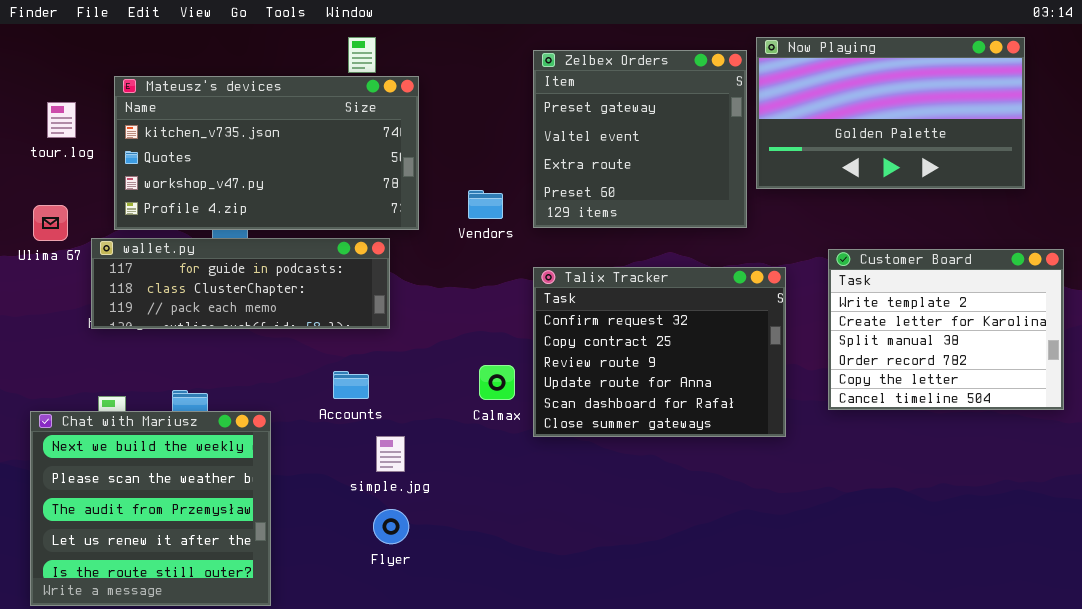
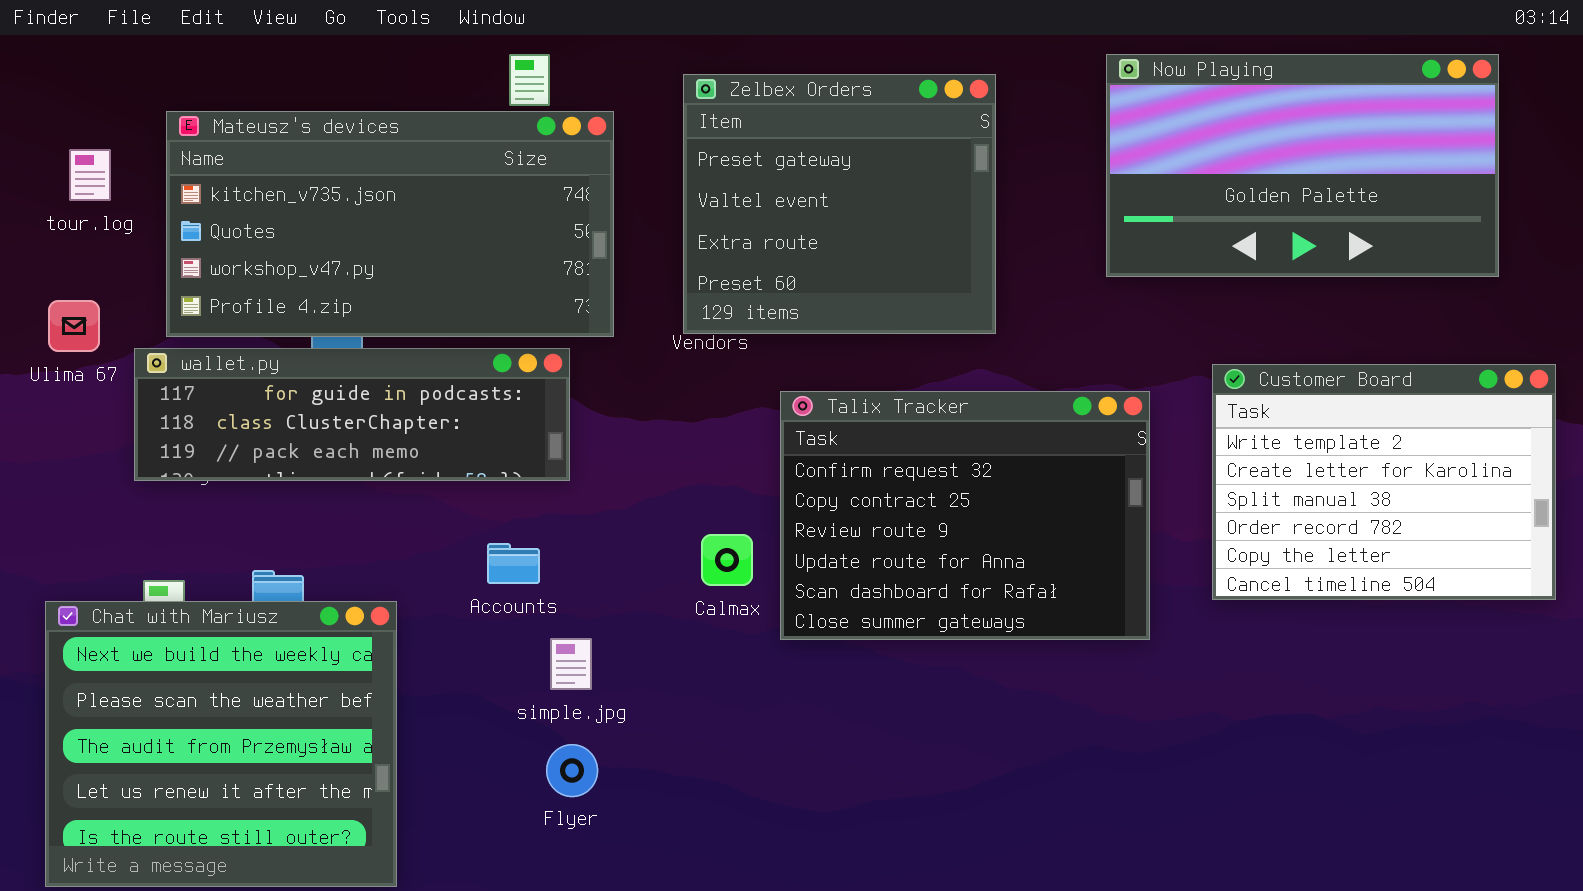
Zelbex Orders: [533,50,747,228] -> [683,74,996,334], moved

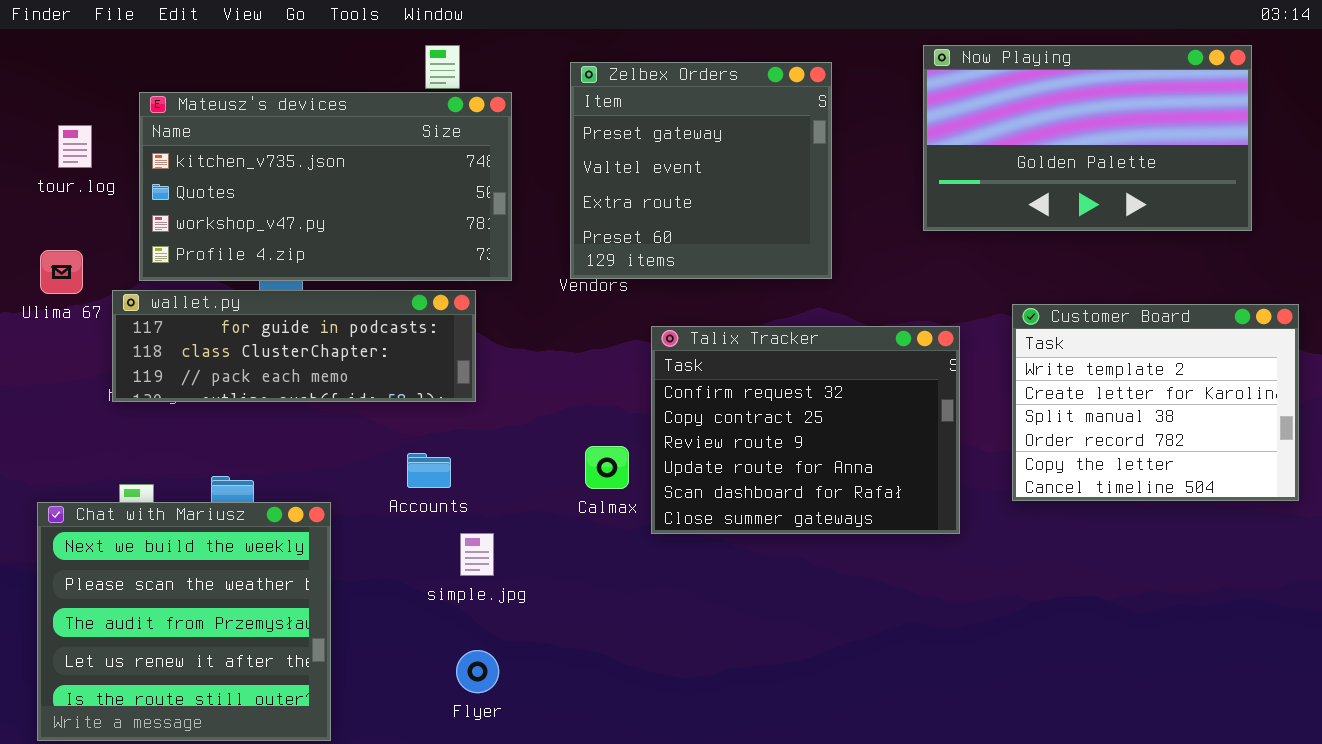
Flyer: [546,744,598,797] -> [456,650,499,693], moved

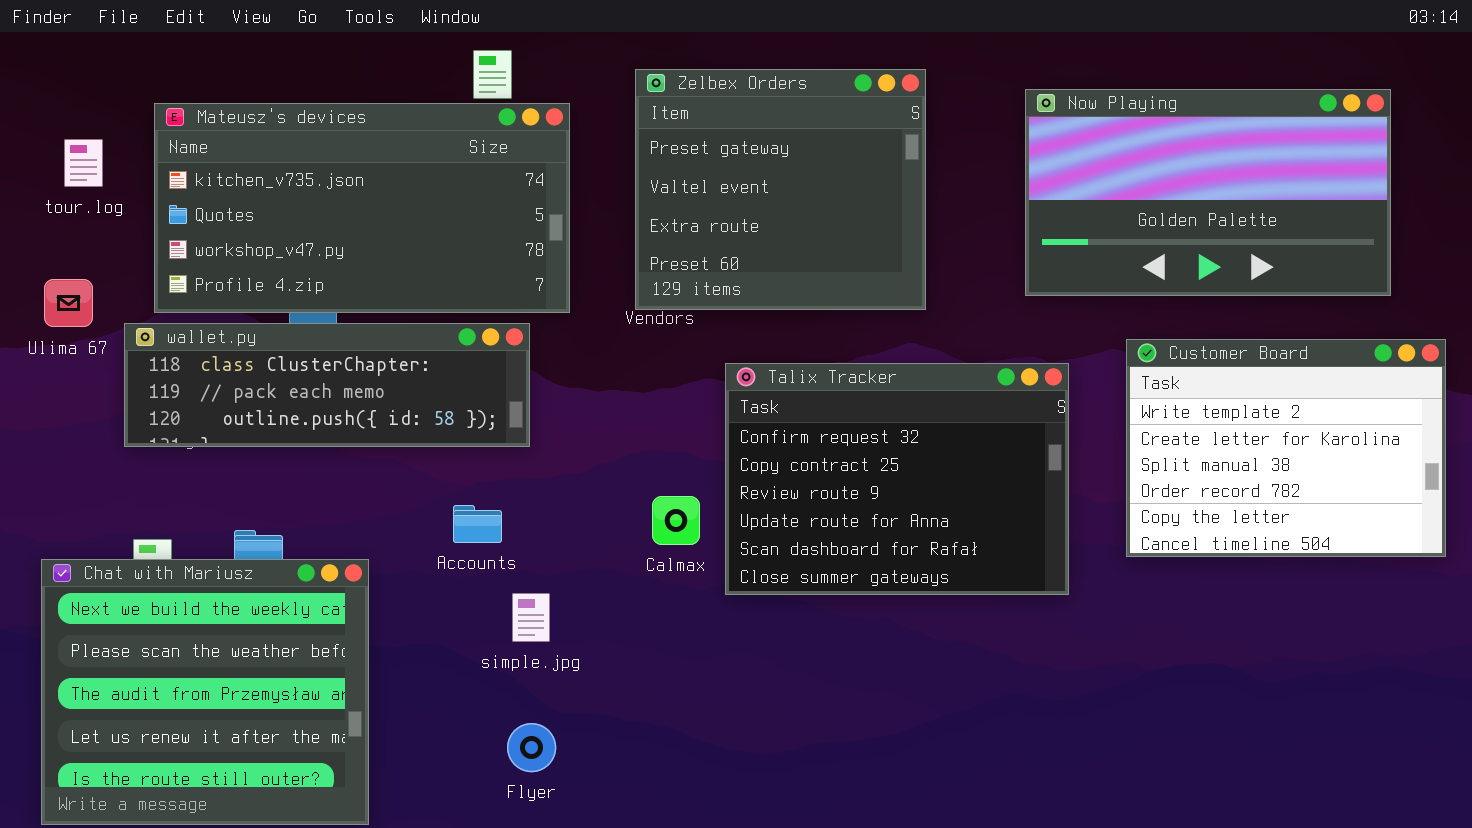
Now Playing: [923,45,1252,231] -> [1025,89,1391,296], moved
wallet.py: [112,290,476,402] -> [124,323,530,447], scrolled down 1 row

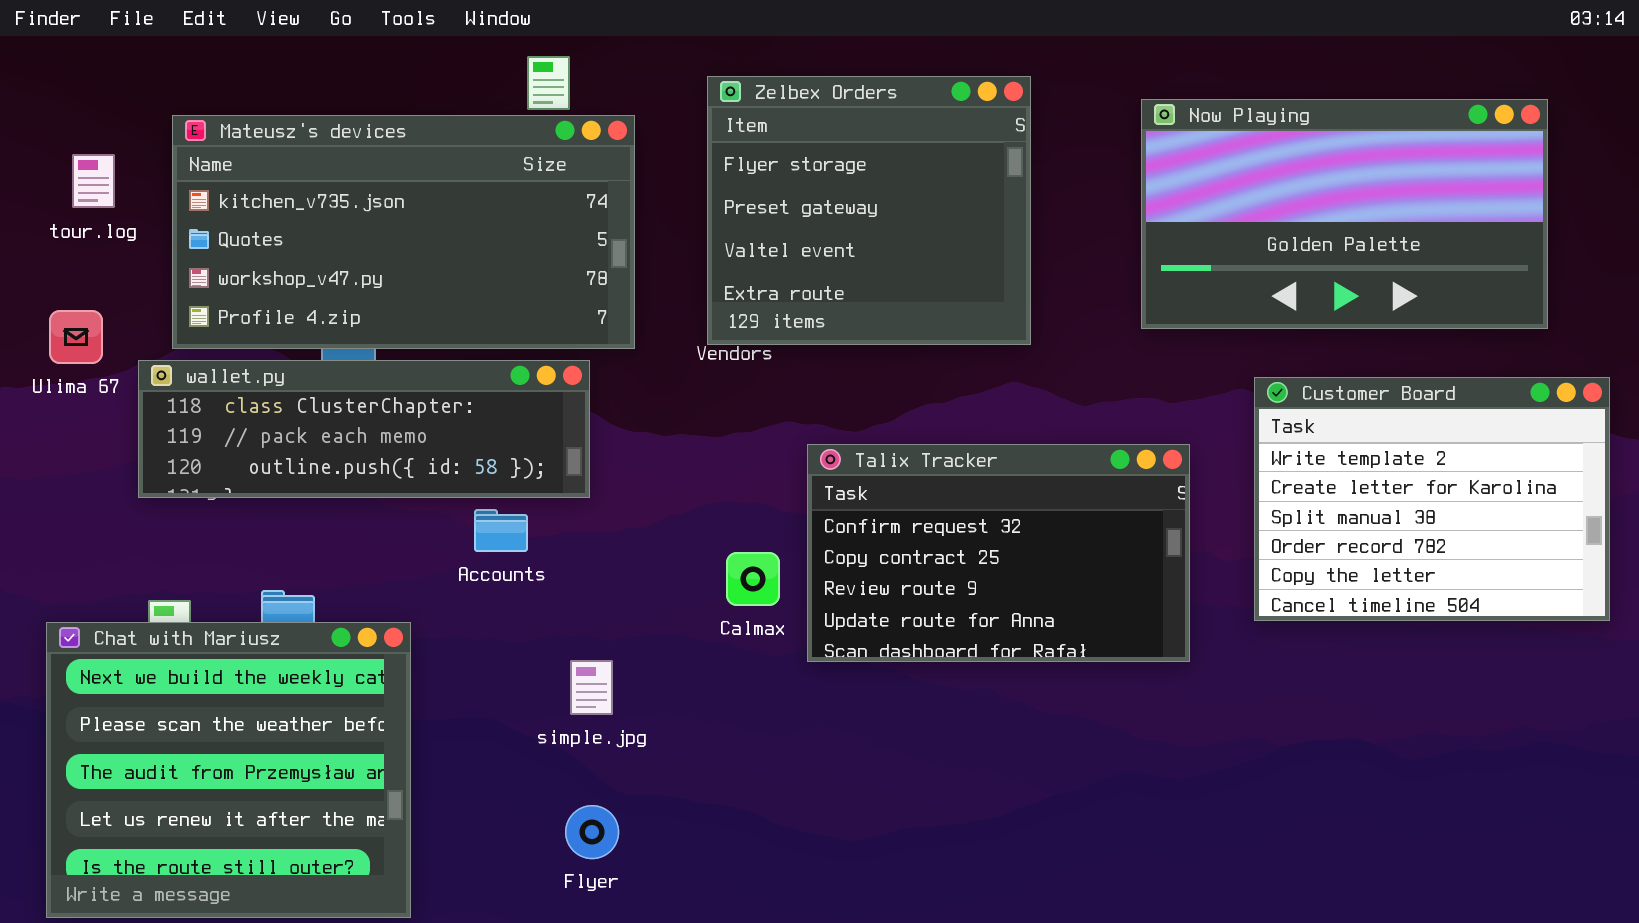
Zelbex Orders: [635,69,926,310] -> [707,76,1031,345], scrolled up 1 row
Talix Tracker: [725,363,1069,595] -> [807,444,1190,662], resized
Accounts: [453,505,502,543] -> [474,509,528,552], moved

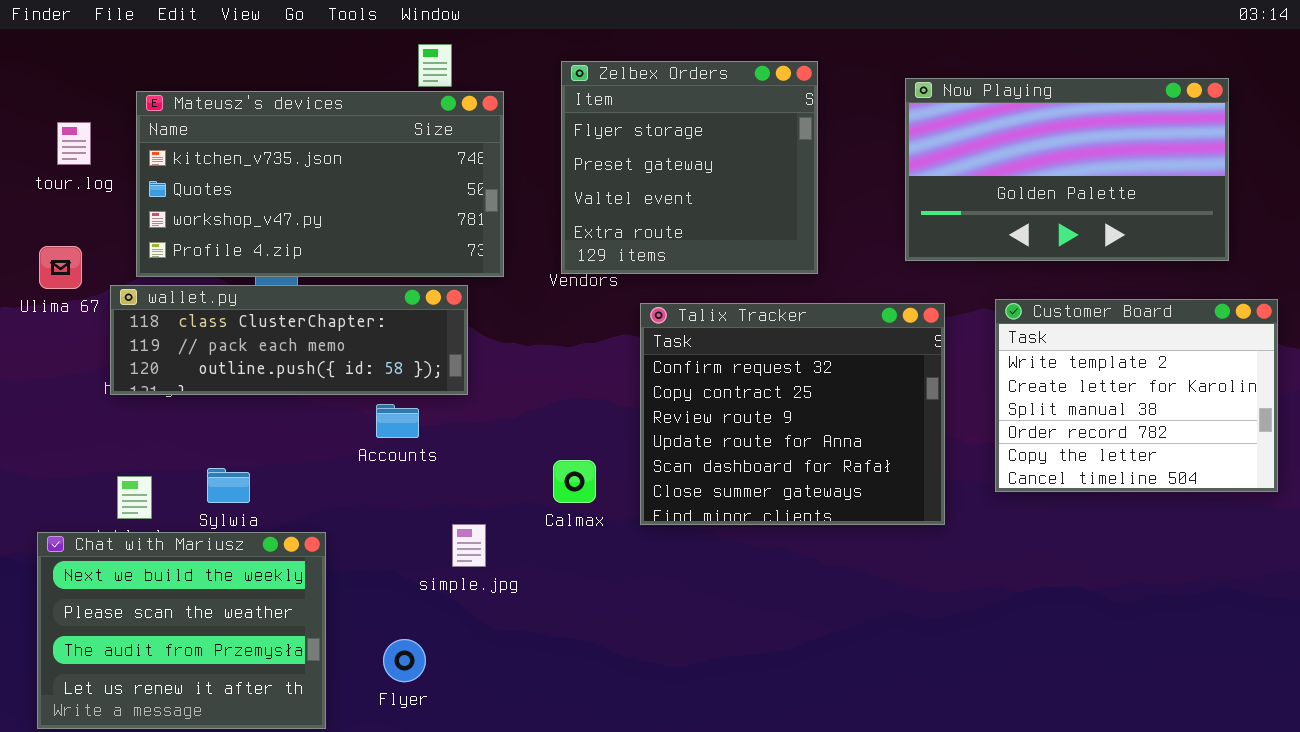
Talix Tracker: [807,444,1190,662] -> [640,303,945,525], resized
Calmax: [726,552,780,606] -> [553,460,596,503], moved
Chat with Mariusz: [46,622,411,918] -> [37,532,326,729], resized
Flyer: [565,805,619,859] -> [383,639,426,682], moved

